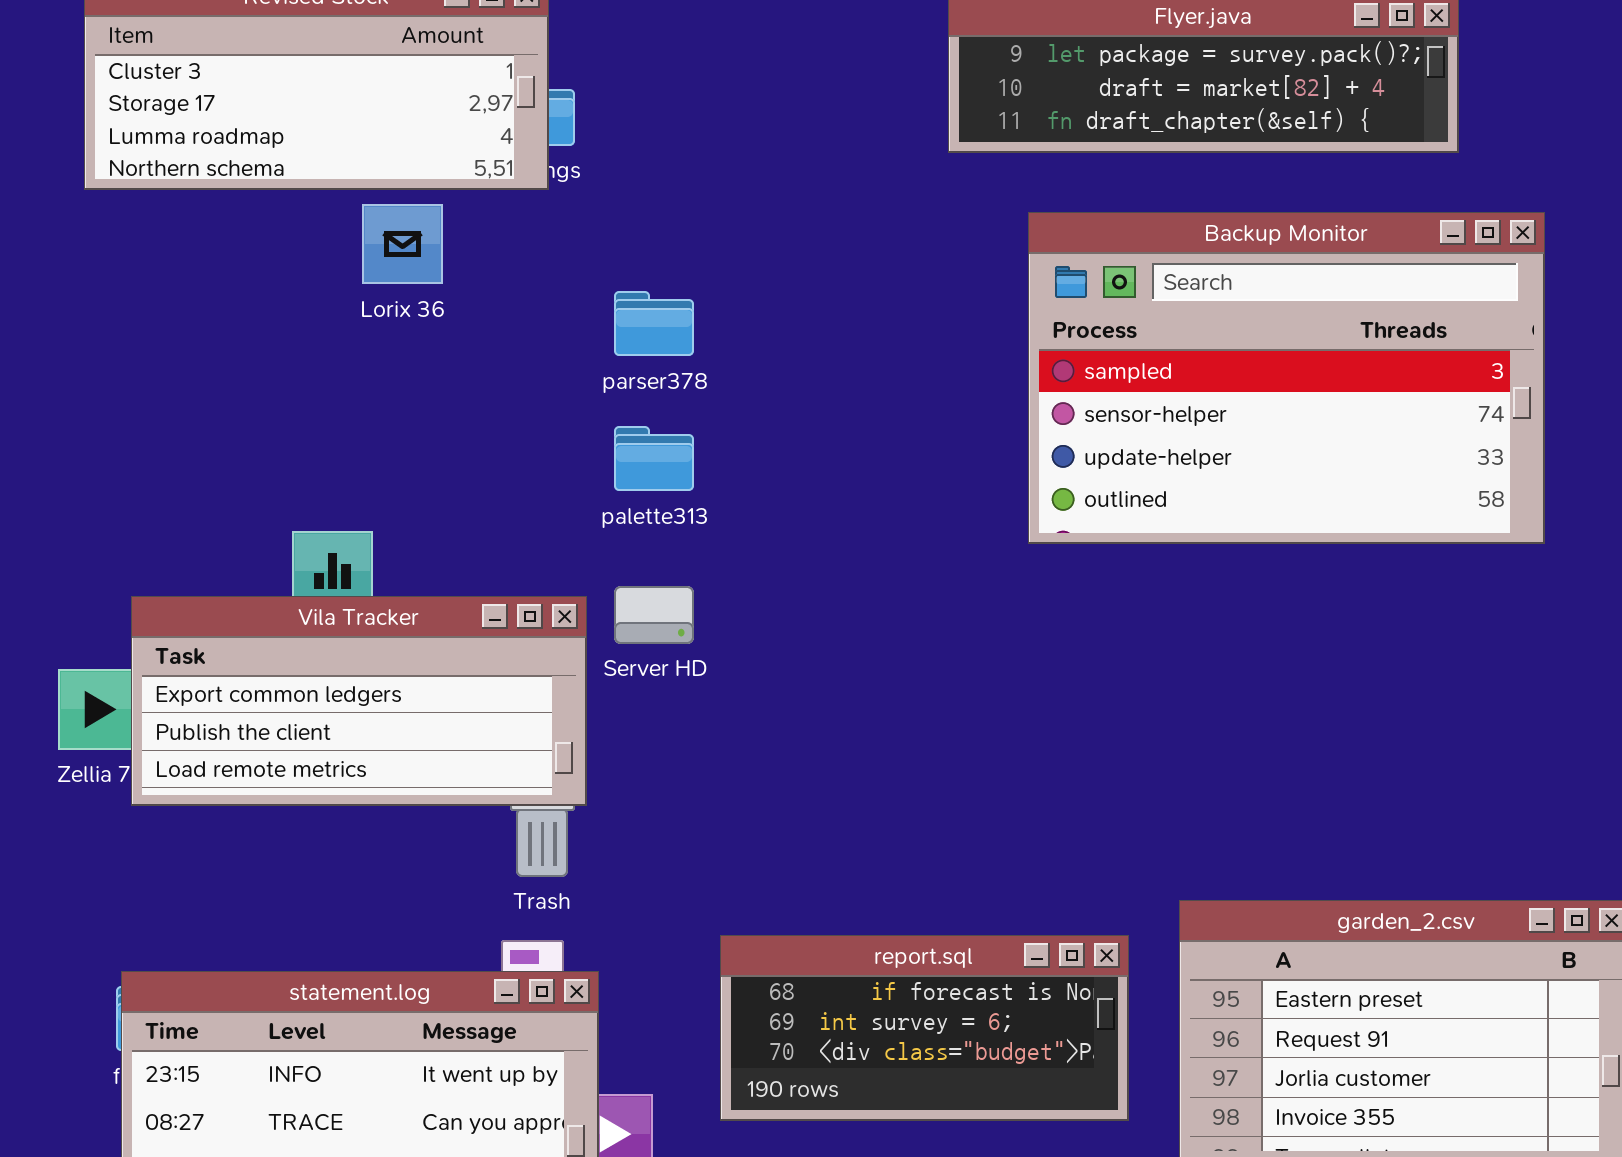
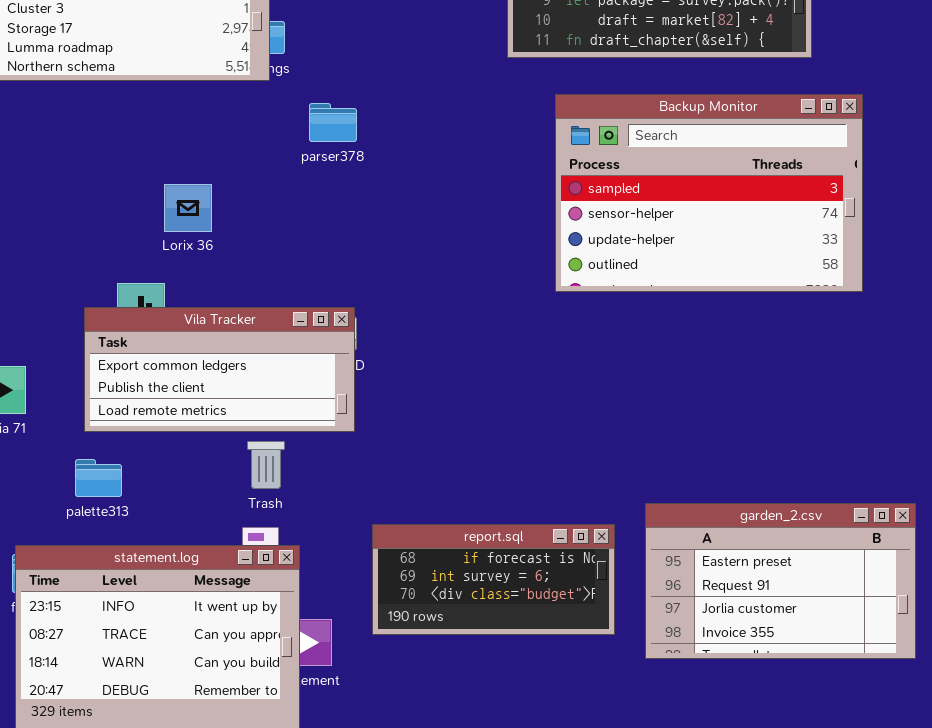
Lorix 36: [362,204,443,284] -> [164,184,212,232], moved
parser378: [614,291,694,356] -> [309,103,357,142], moved
palette313: [614,426,694,491] -> [75,459,122,497], moved
Vila Tracker: [131,596,587,806] -> [84,307,355,432], moved

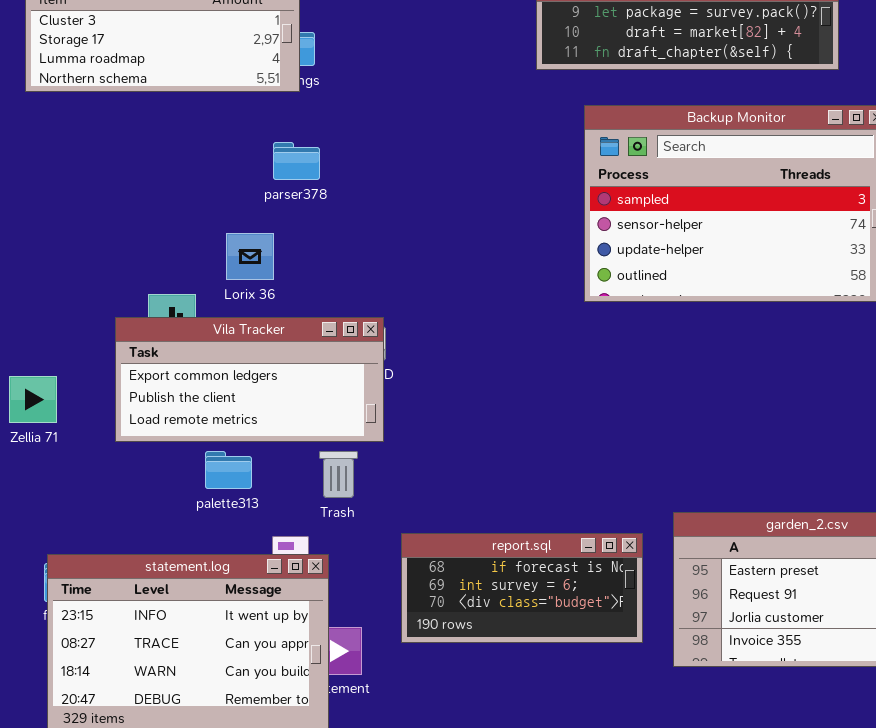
parser378: [309,103,357,142] -> [273,142,320,180], moved
Lorix 36: [164,184,212,232] -> [226,233,274,280], moved
Trash: [247,441,285,489] -> [319,451,358,498], moved
palette313: [75,459,122,497] -> [205,451,252,489], moved

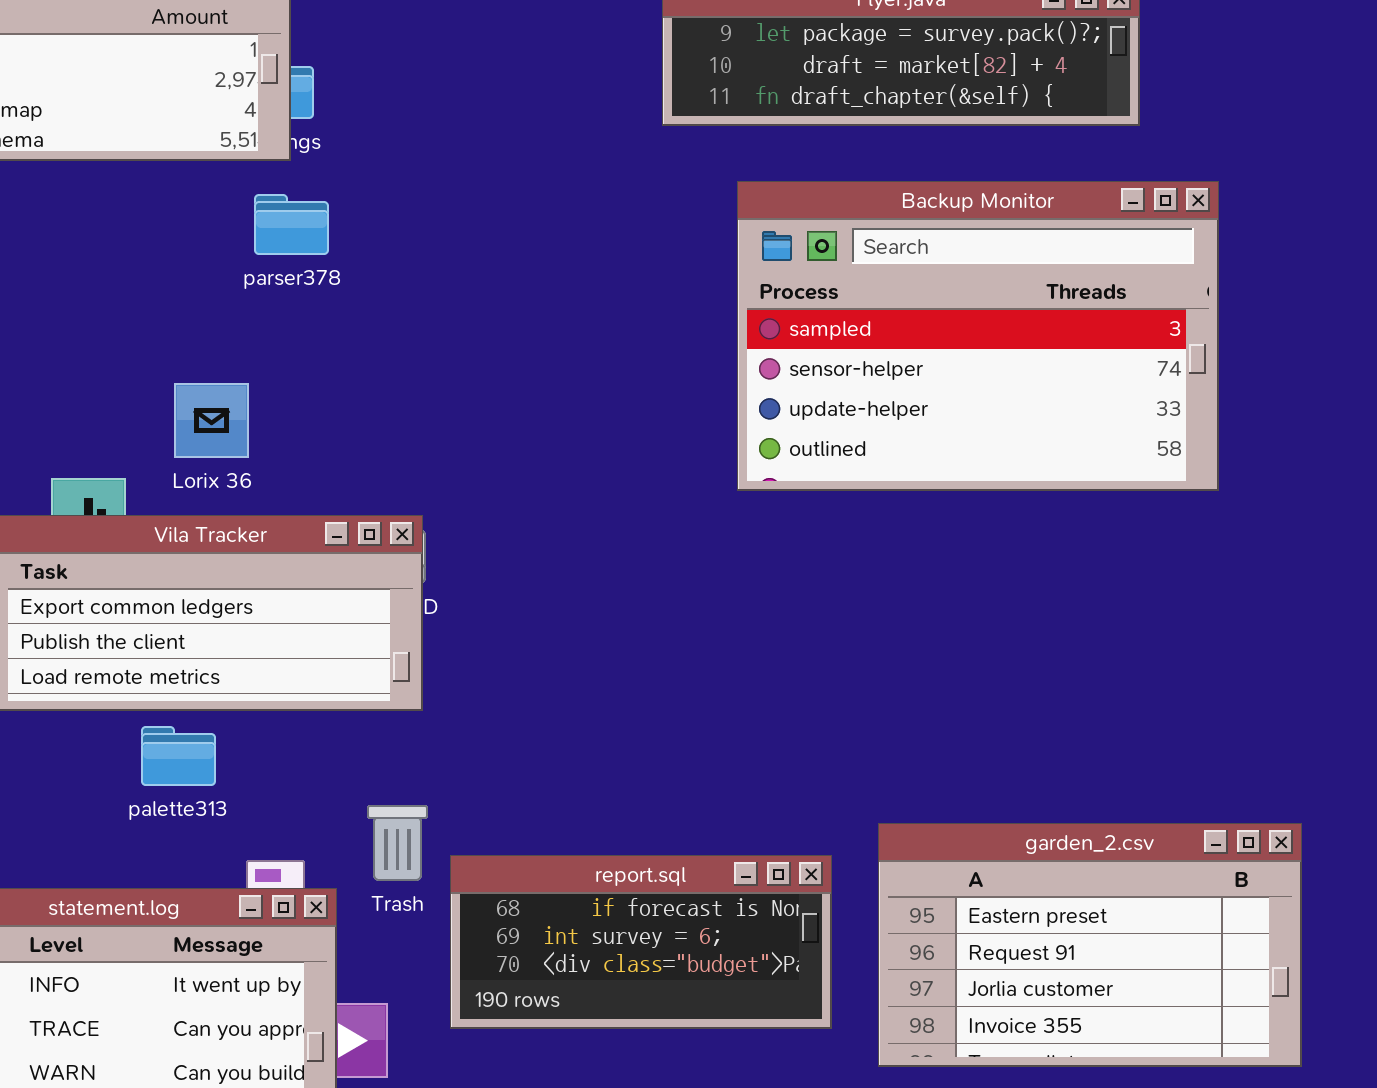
parser378: [273,142,320,180] -> [254,194,329,255], moved
Trash: [319,451,358,498] -> [367,805,428,881], moved

